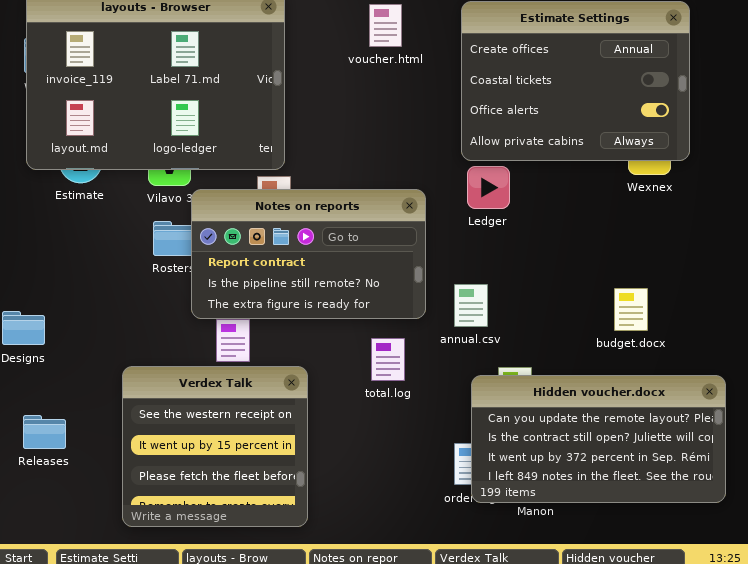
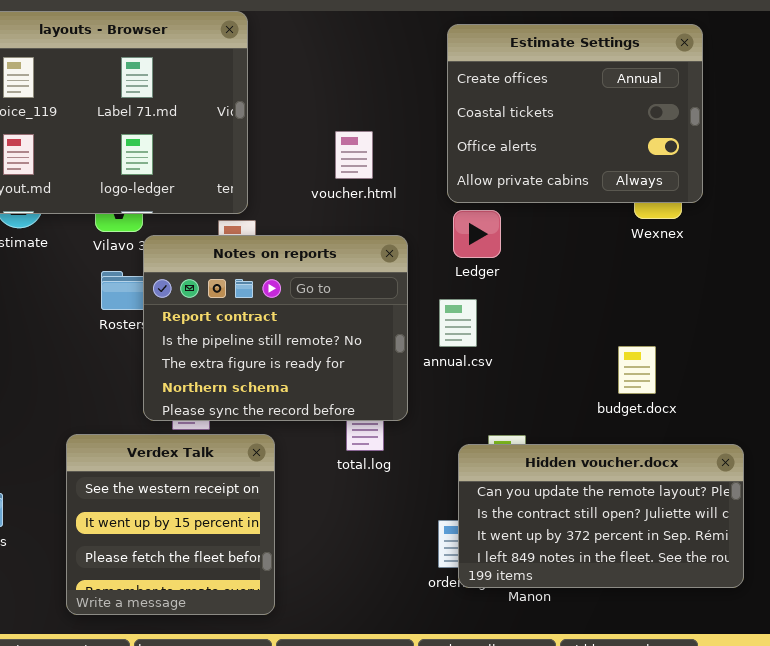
voucher.html: [369,4,402,47] -> [335,131,373,179], moved
Notes on reports: [191,189,426,319] -> [143,235,408,421], resized
annual.csv: [454,284,488,327] -> [439,299,477,347], moved

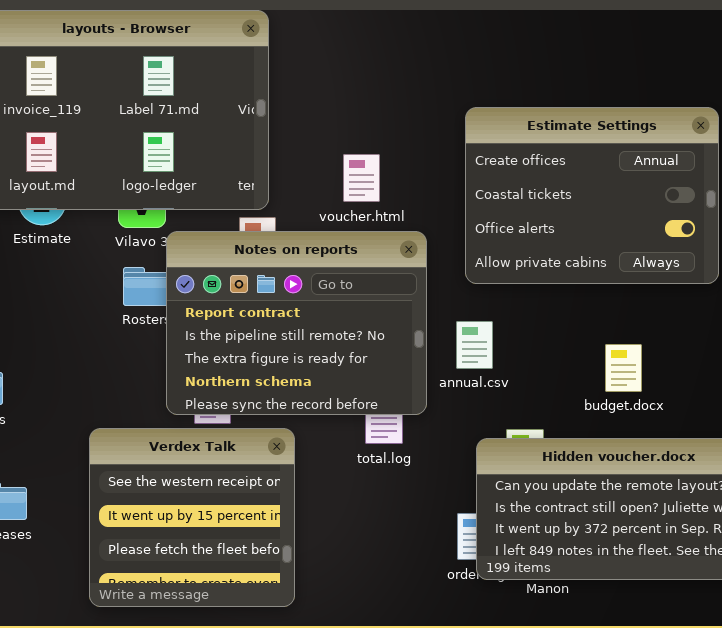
Estimate Settings: [447,24,703,203] -> [465,107,719,284], moved
voucher.html: [335,131,373,179] -> [343,154,380,202], moved
annual.csv: [439,299,477,347] -> [456,321,493,369], moved
budget.docx: [618,346,656,394] -> [605,344,642,392], moved

